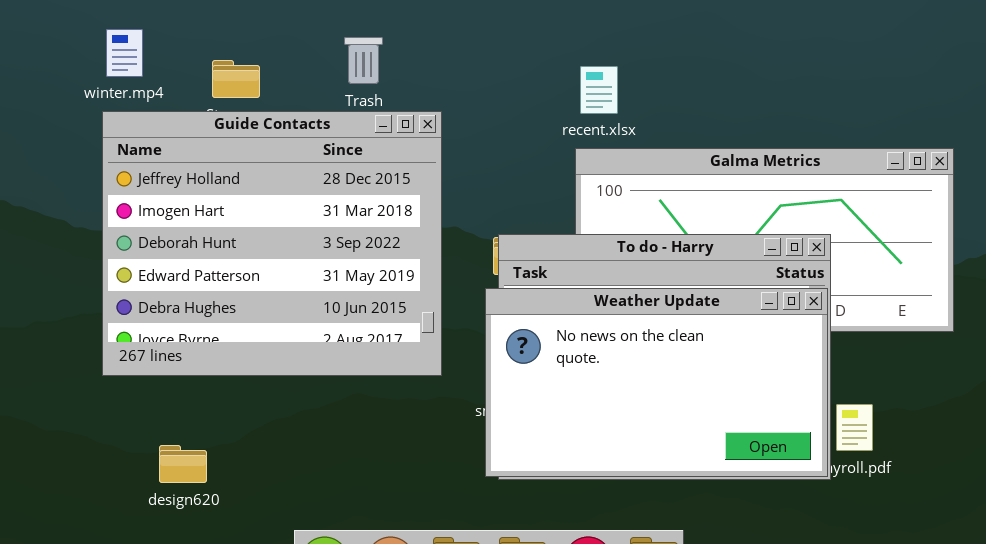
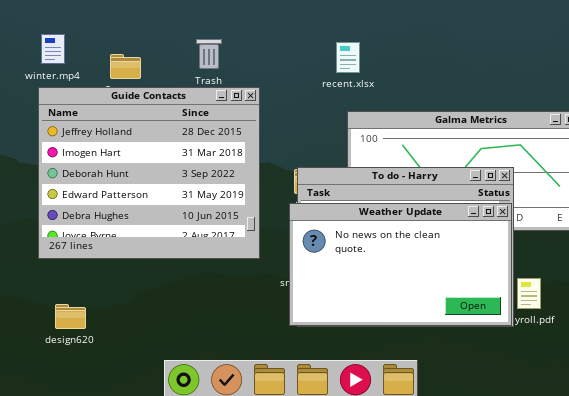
recent.xlsx: [580,66,618,114] -> [336,42,360,73], moved
design620: [159,445,207,483] -> [55,304,86,329], moved

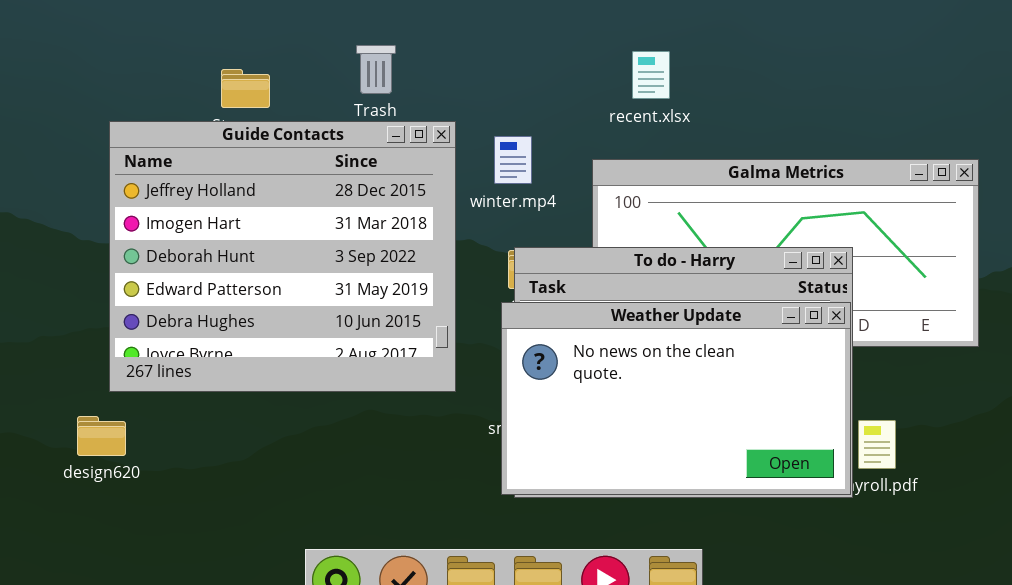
winter.mp4: [41,34,65,64] -> [494,136,532,184], moved
recent.xlsx: [336,42,360,73] -> [632,51,670,99], moved
design620: [55,304,86,329] -> [77,416,126,456], moved

